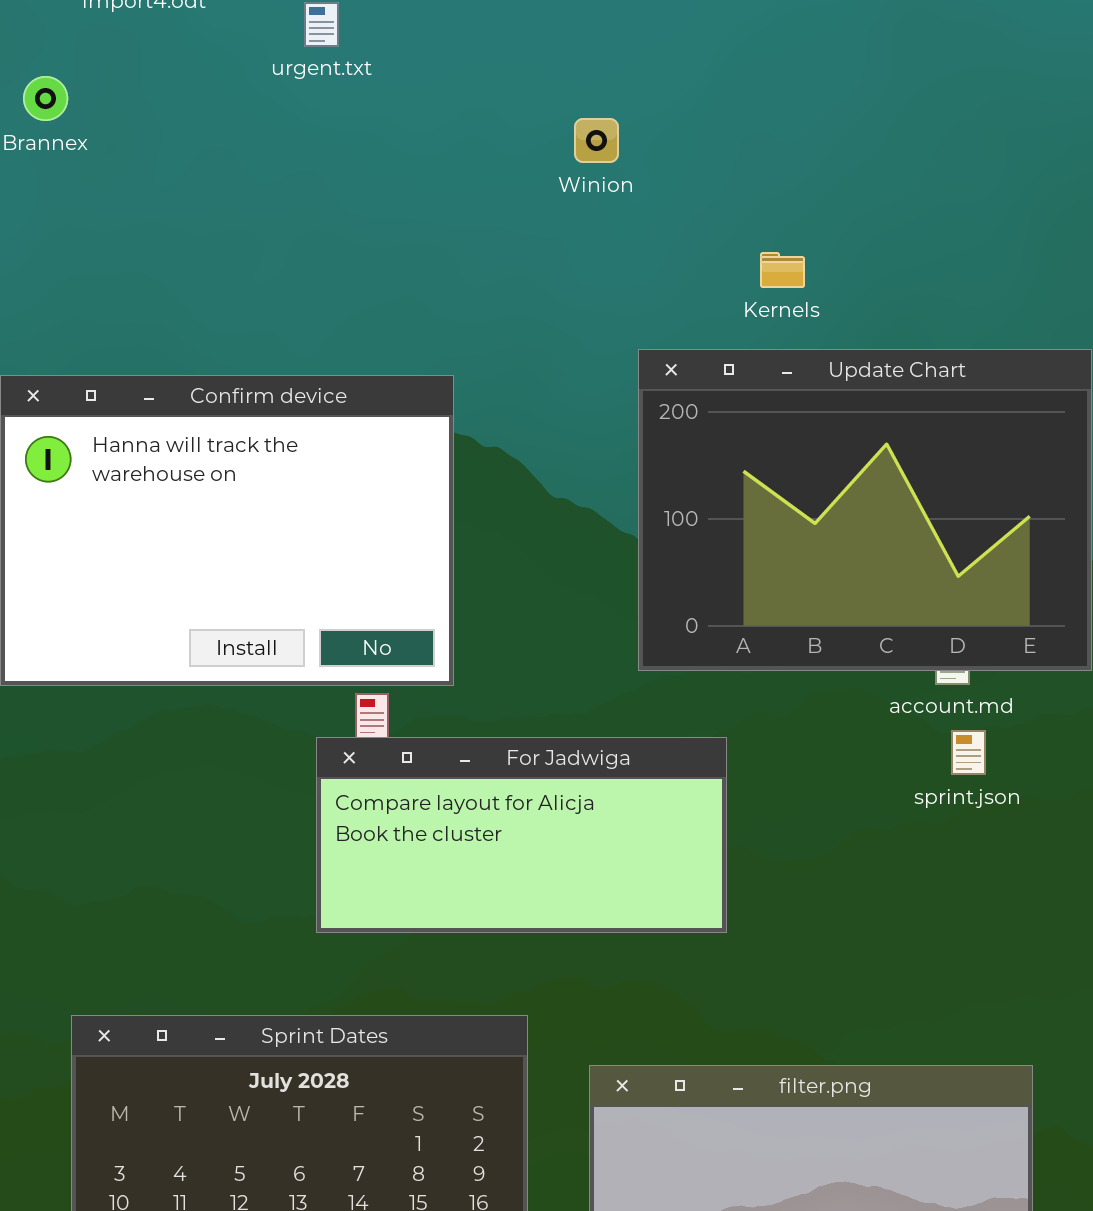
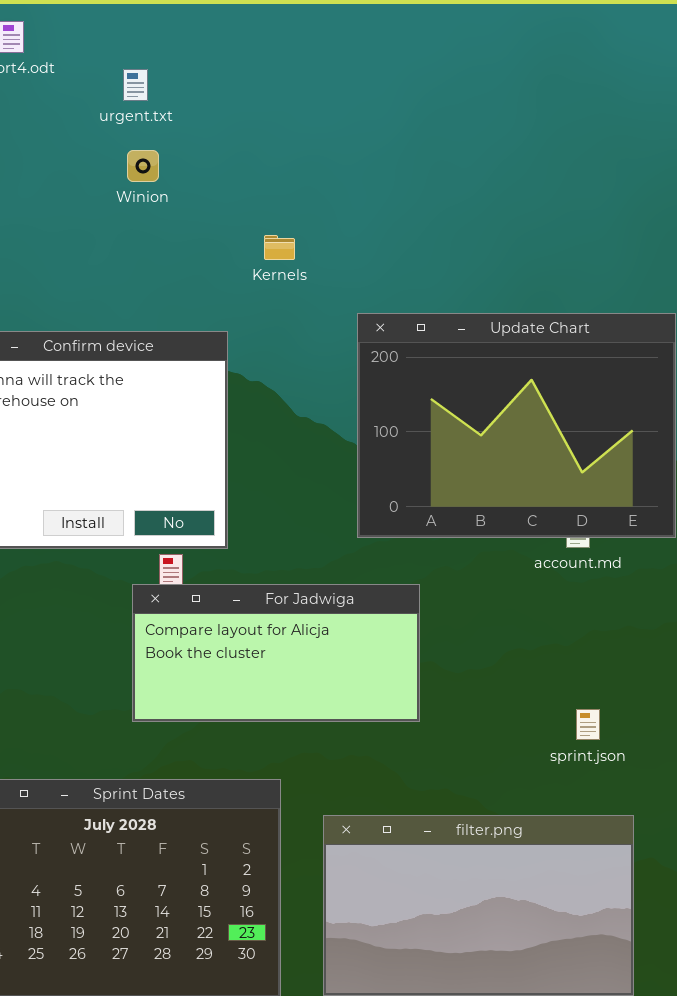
Winion: [574,118,619,163] -> [127,150,159,182], moved
Kernels: [760,252,805,288] -> [264,235,295,260], moved
sprint.json: [951,730,986,775] -> [576,709,600,740], moved

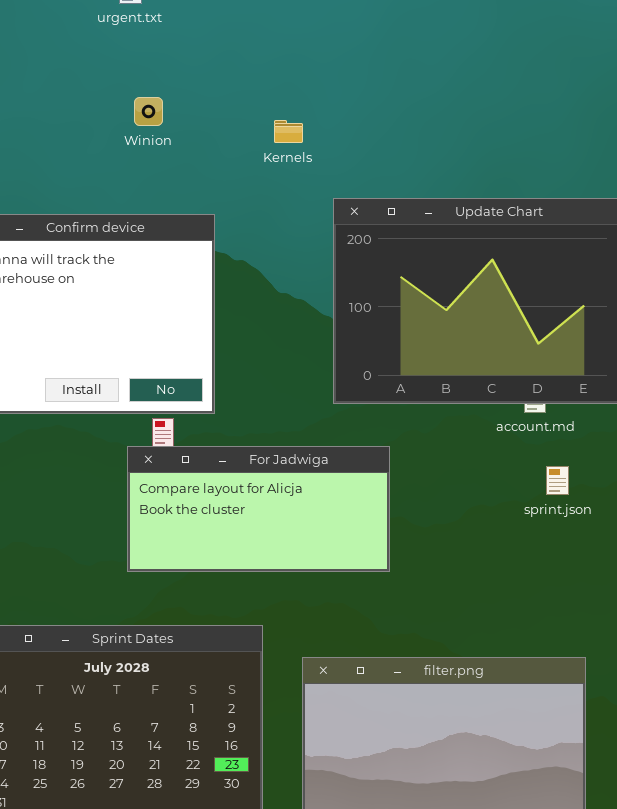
Winion: [127,150,159,182] -> [134,97,163,126], moved
Kernels: [264,235,295,260] -> [274,120,303,143], moved
sprint.json: [576,709,600,740] -> [546,466,569,495], moved

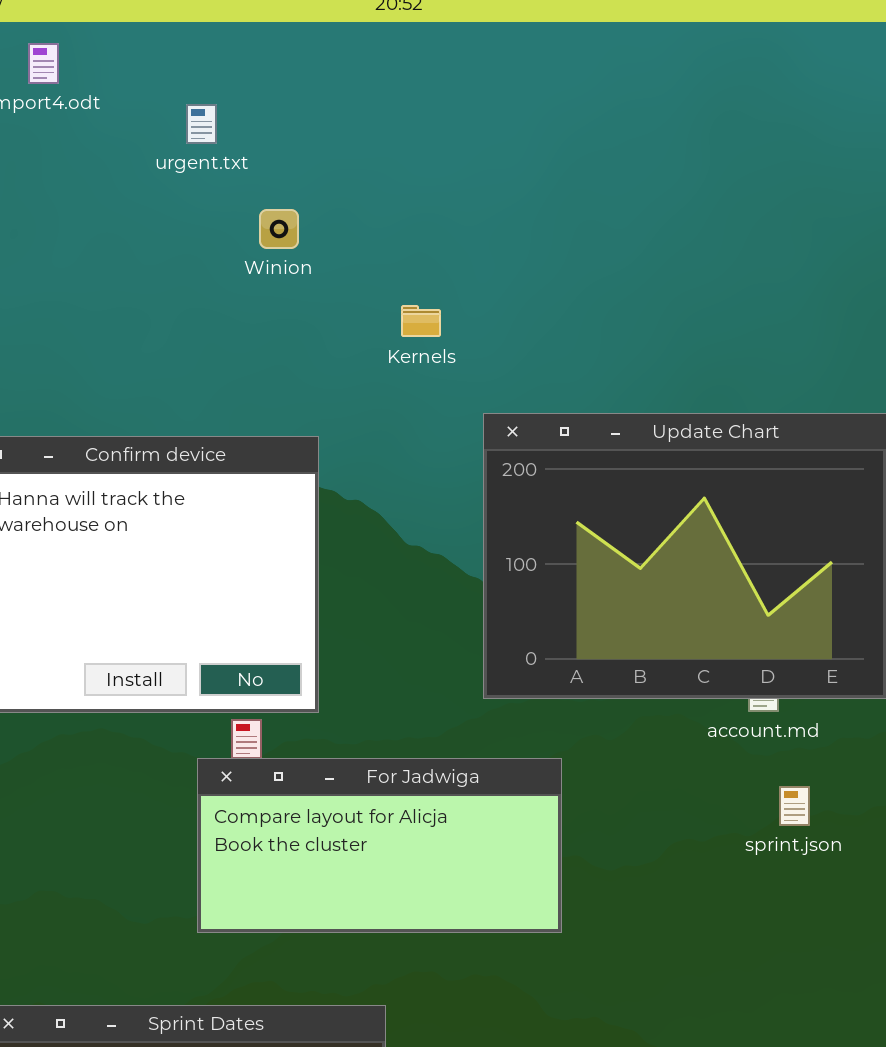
Winion: [134,97,163,126] -> [259,209,299,249], moved

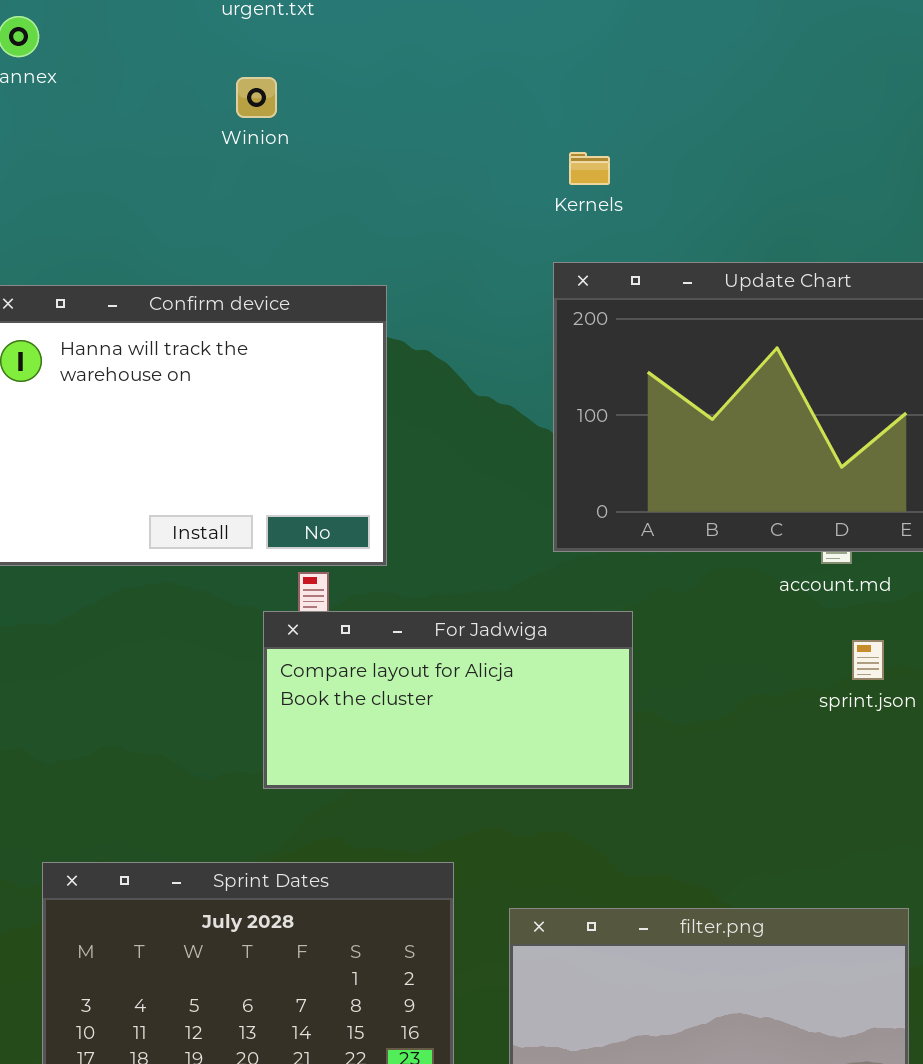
Winion: [259,209,299,249] -> [236,77,277,118], moved
Kernels: [401,305,441,337] -> [569,152,610,185], moved

